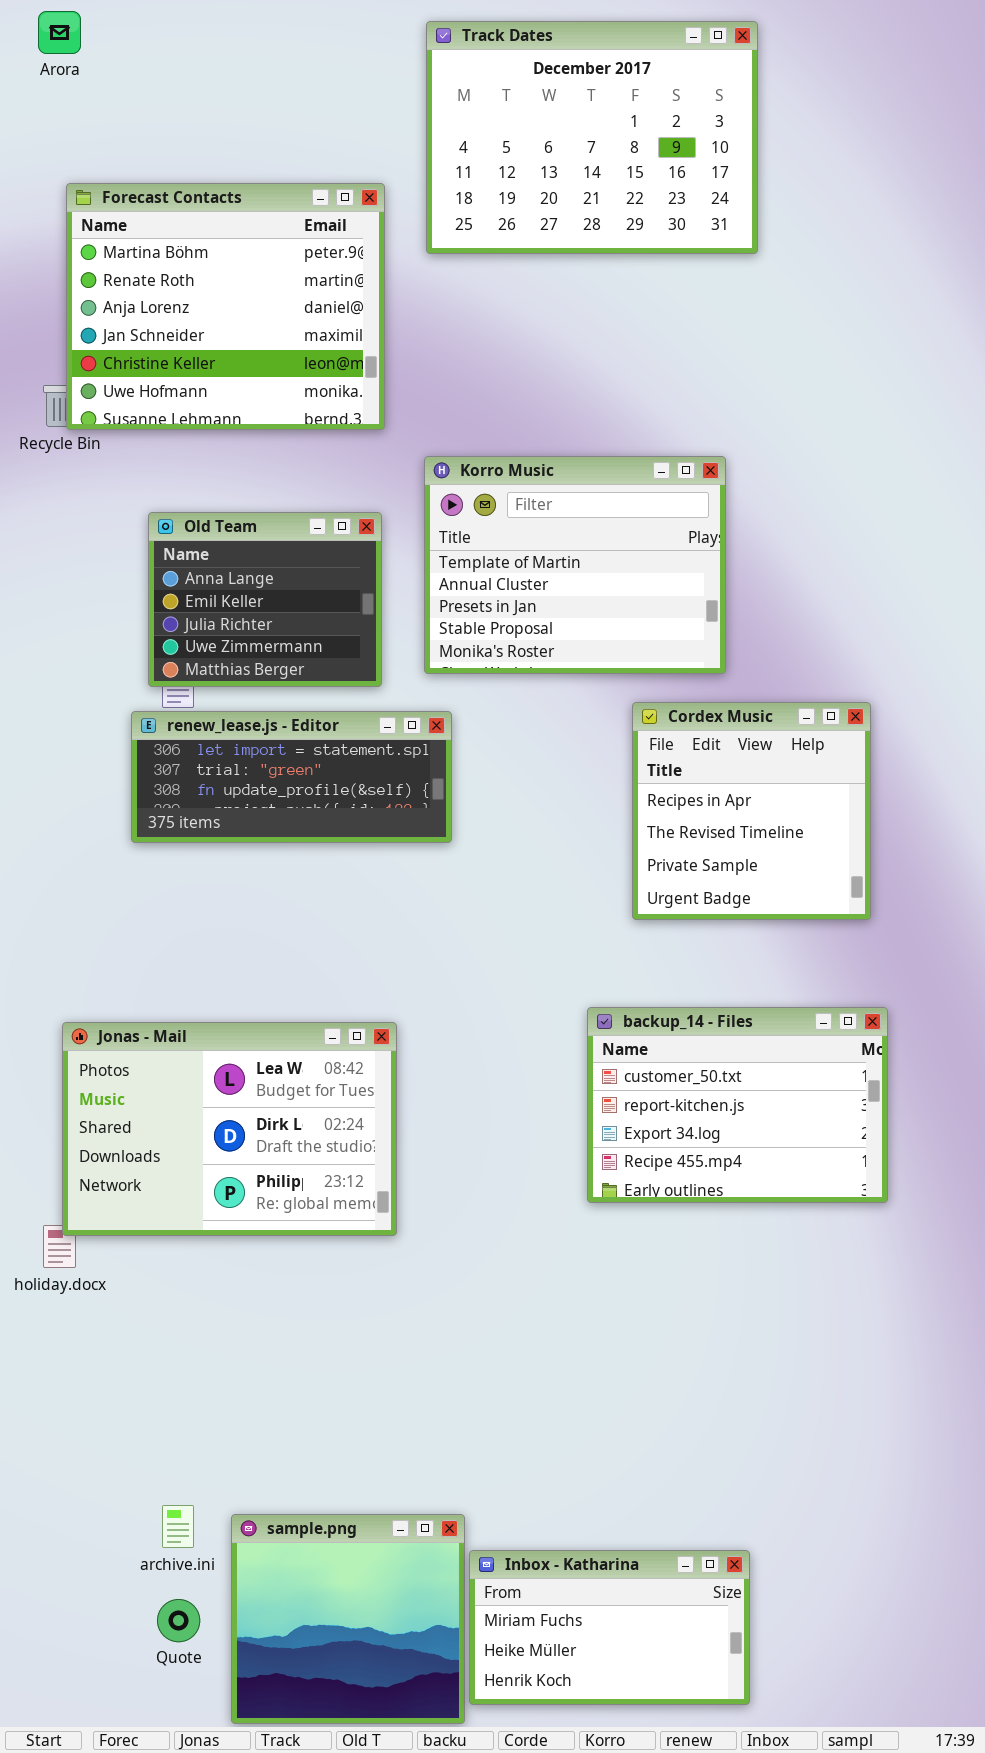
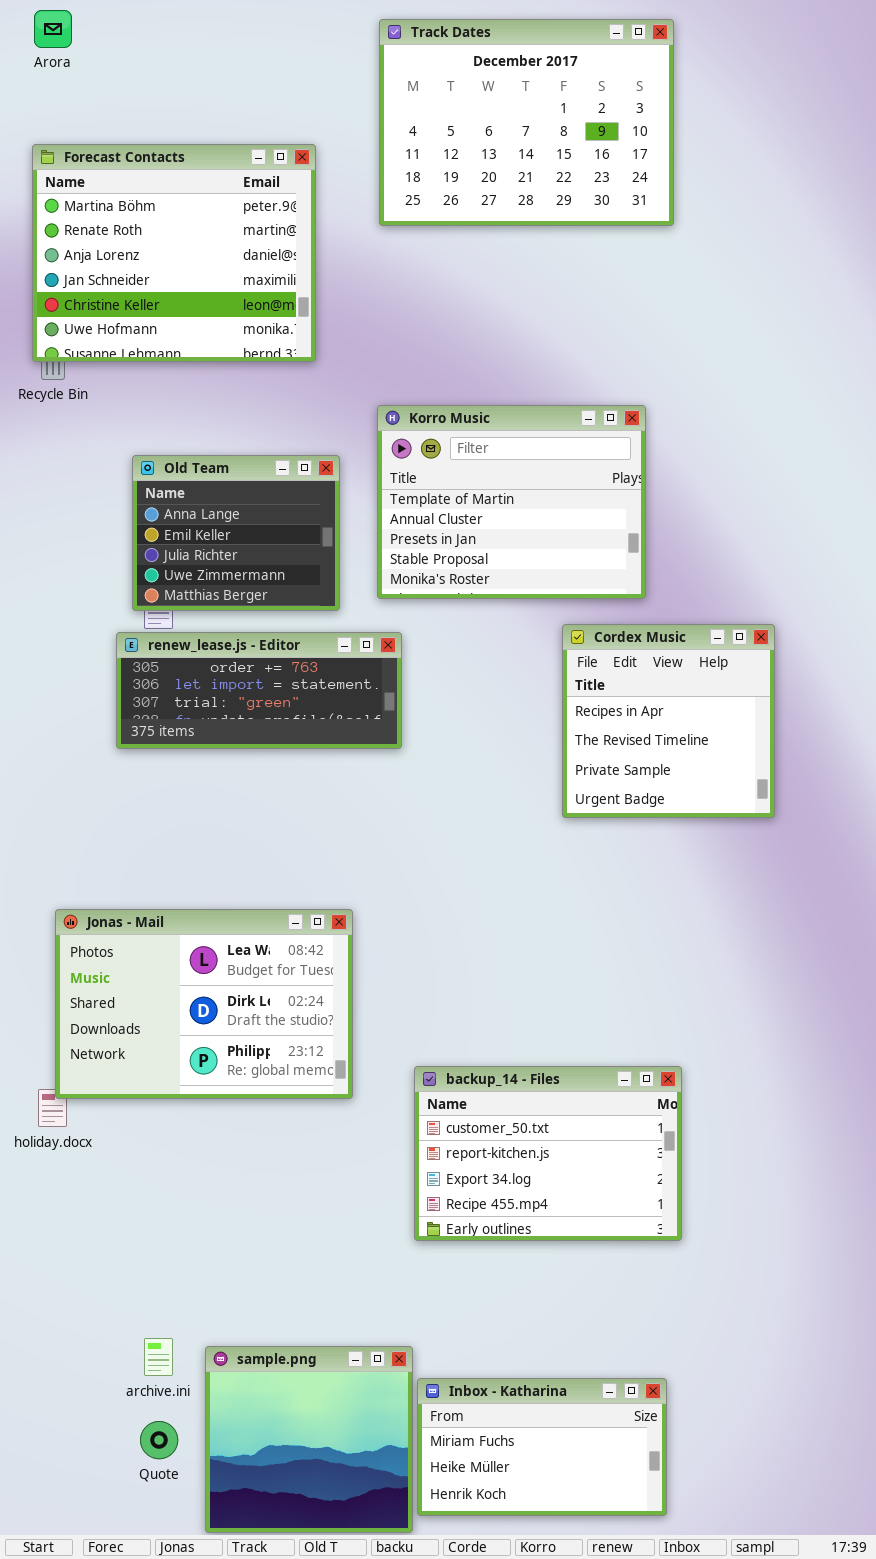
Forecast Contacts: [66,183,385,430] -> [32,144,316,362], moved
renew_lease.js - Editor: [131,711,452,843] -> [116,632,402,749], scrolled up 1 row
backup_14 - Files: [587,1007,888,1203] -> [414,1066,682,1241], moved

